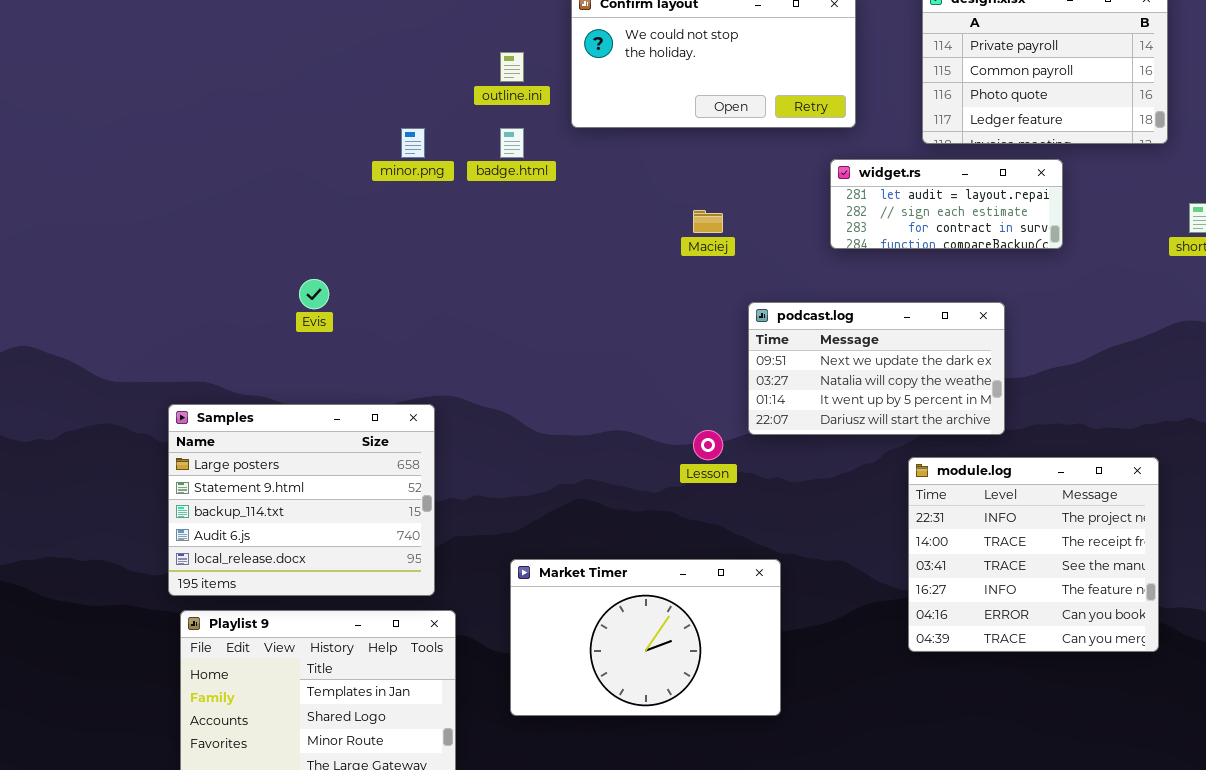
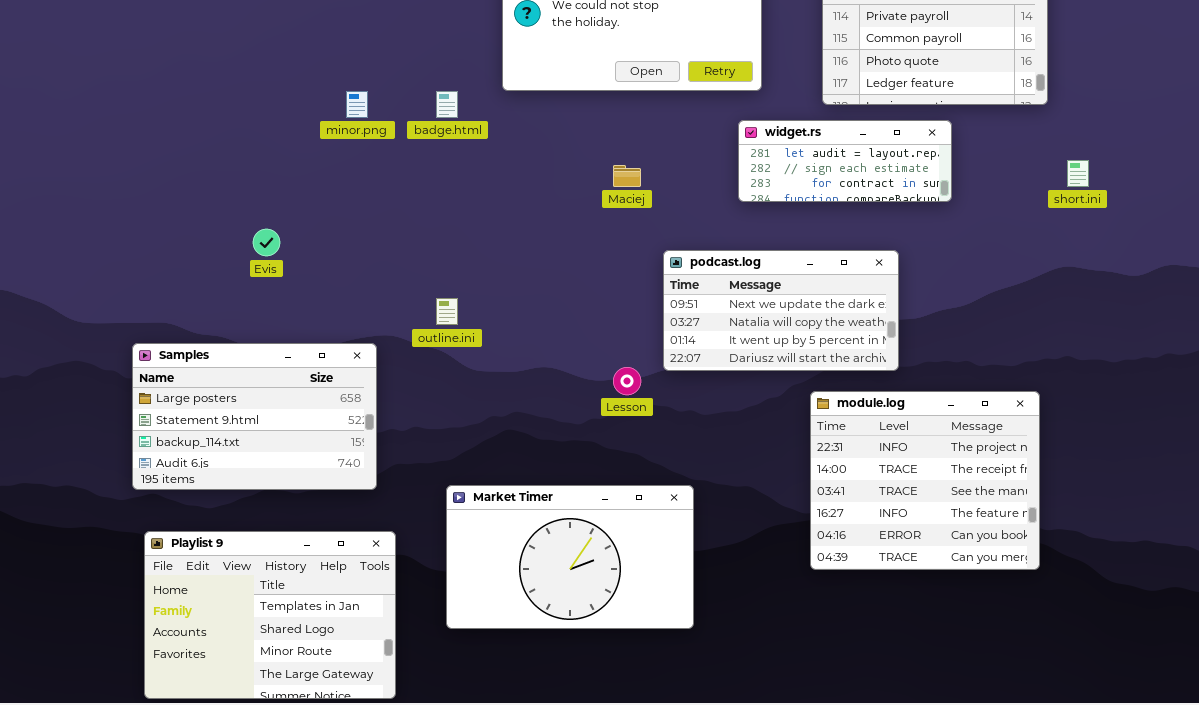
outline.ini: [500,52,524,82] -> [436,298,458,325], moved
Samples: [168,404,435,596] -> [132,343,377,490], resized

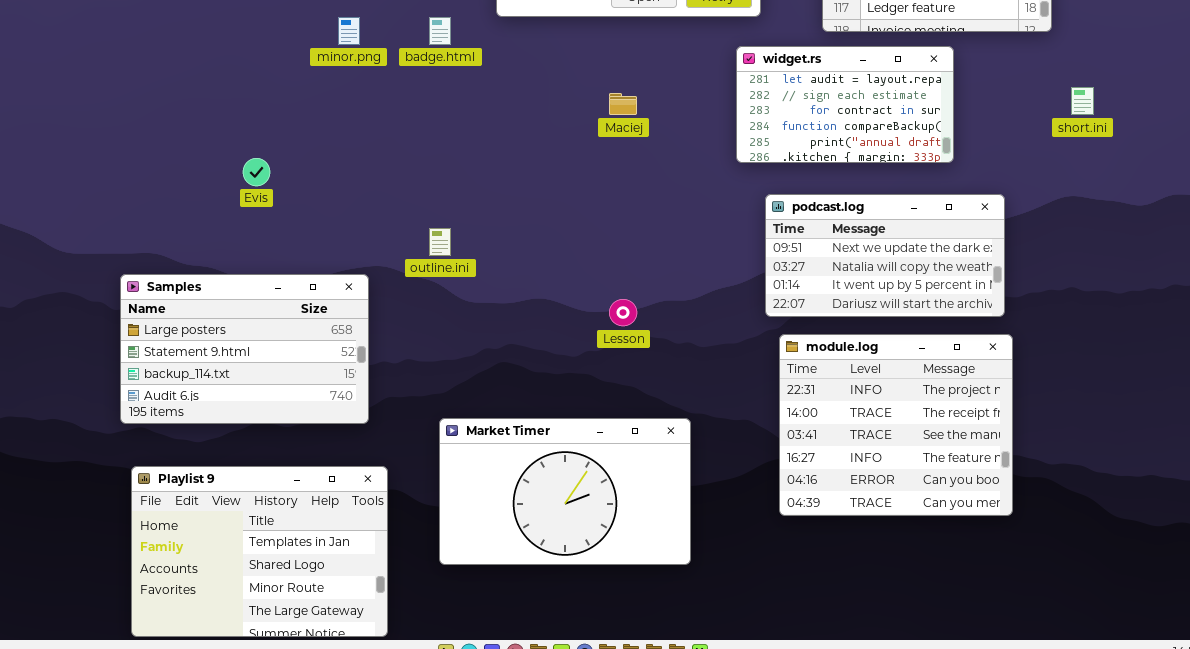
widget.rs: [738,120,952,202] -> [736,46,954,163], resized
podcast.log: [663,250,899,371] -> [765,194,1005,317], moved
module.log: [810,391,1040,570] -> [779,334,1013,516], moved

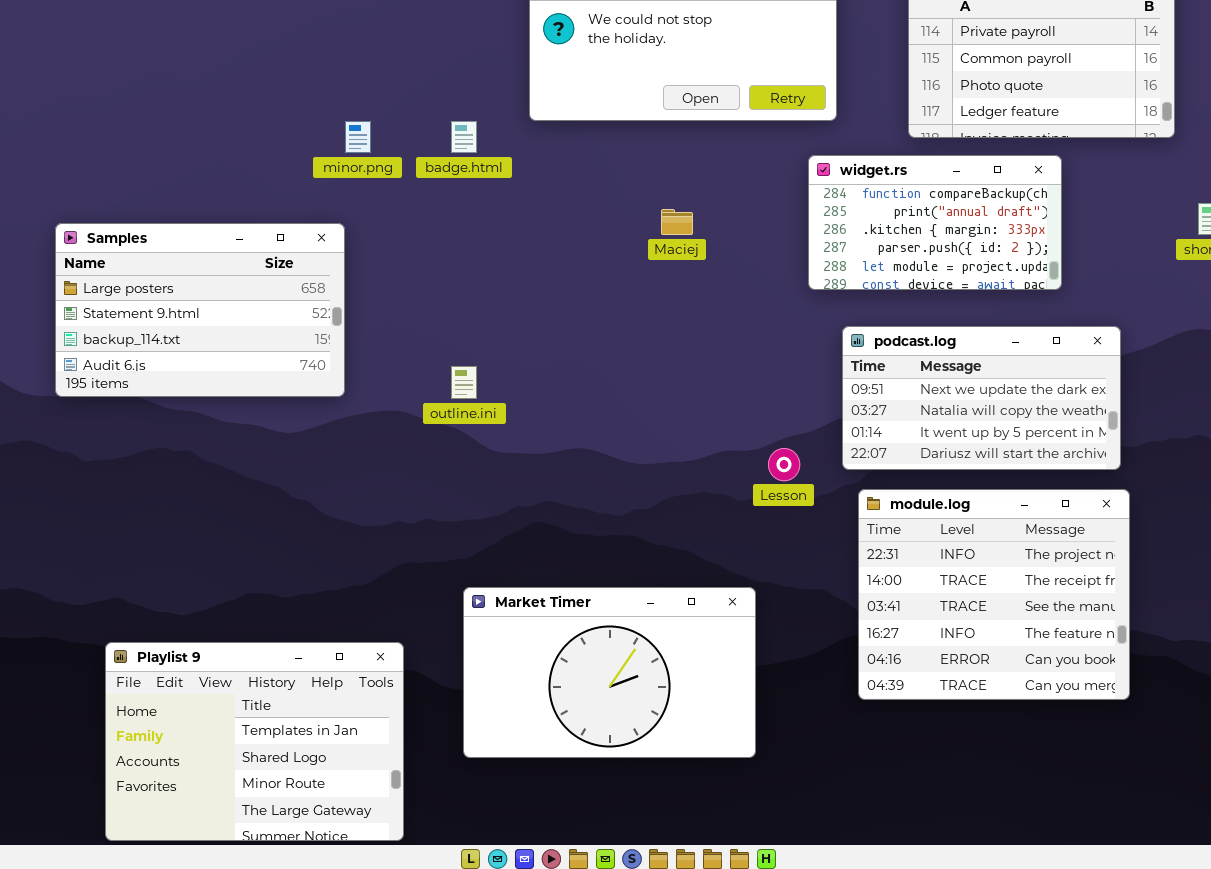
widget.rs: [736,46,954,163] -> [808,155,1062,290], scrolled down 3 rows
Samples: [120,274,369,424] -> [55,223,345,397], moved
Lesson: [609,299,637,326] -> [768,448,800,481], moved

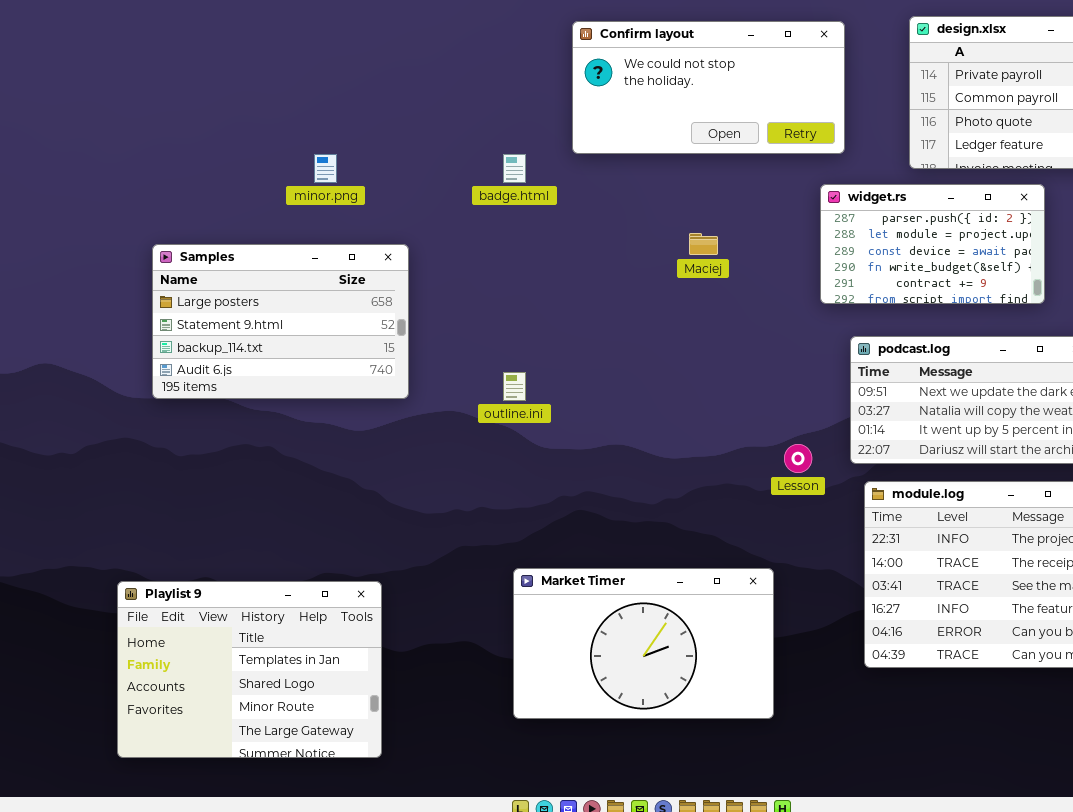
minor.png: [345,121,371,153] -> [314,154,337,183], moved
widget.rs: [808,155,1062,290] -> [820,184,1045,304], scrolled down 3 rows
Playlist 9: [105,642,404,841] -> [117,581,382,758], moved

